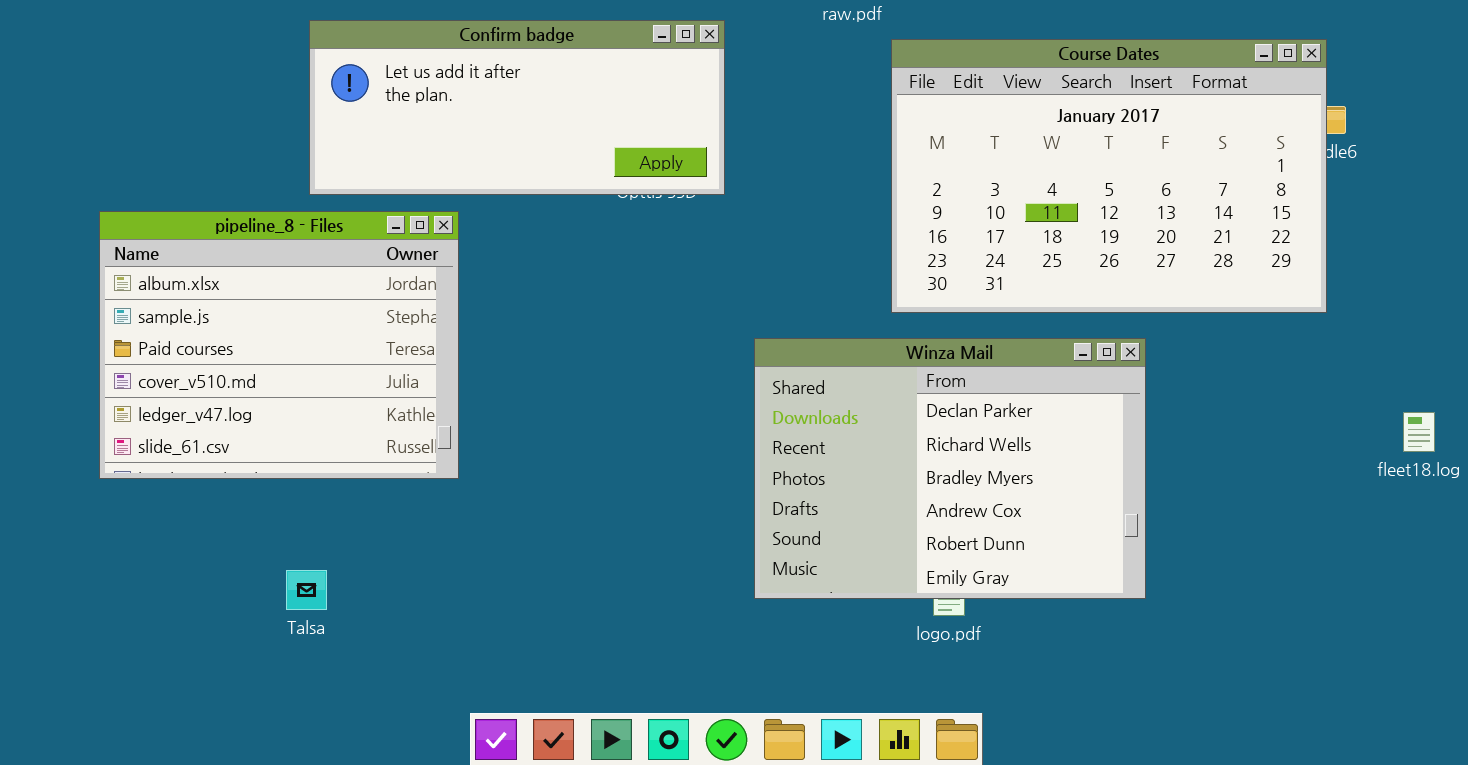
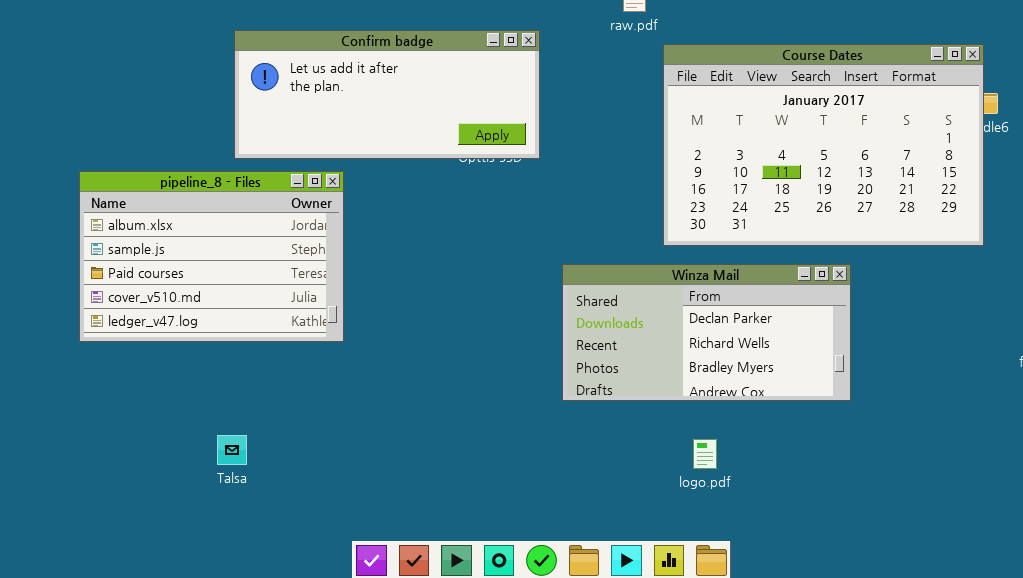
pipeline_8 - Files: [99,211,459,479] -> [79,171,344,342], resized
Winza Mail: [754,338,1146,599] -> [562,264,851,401], resized

